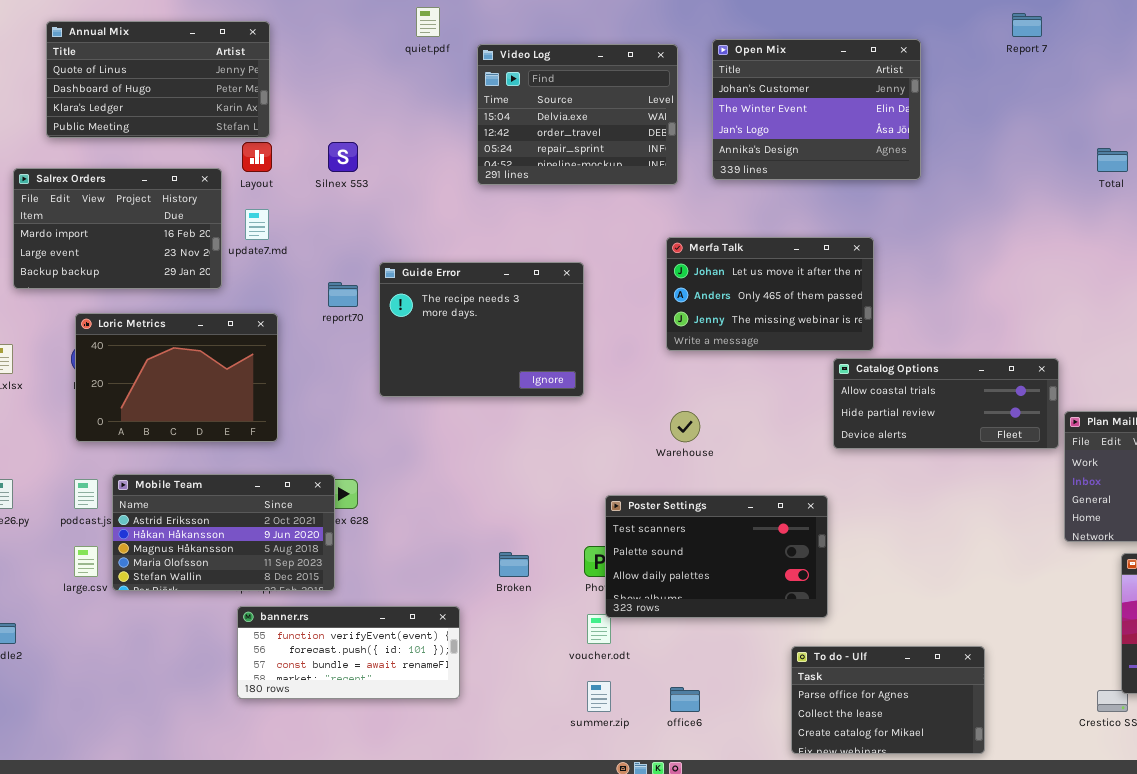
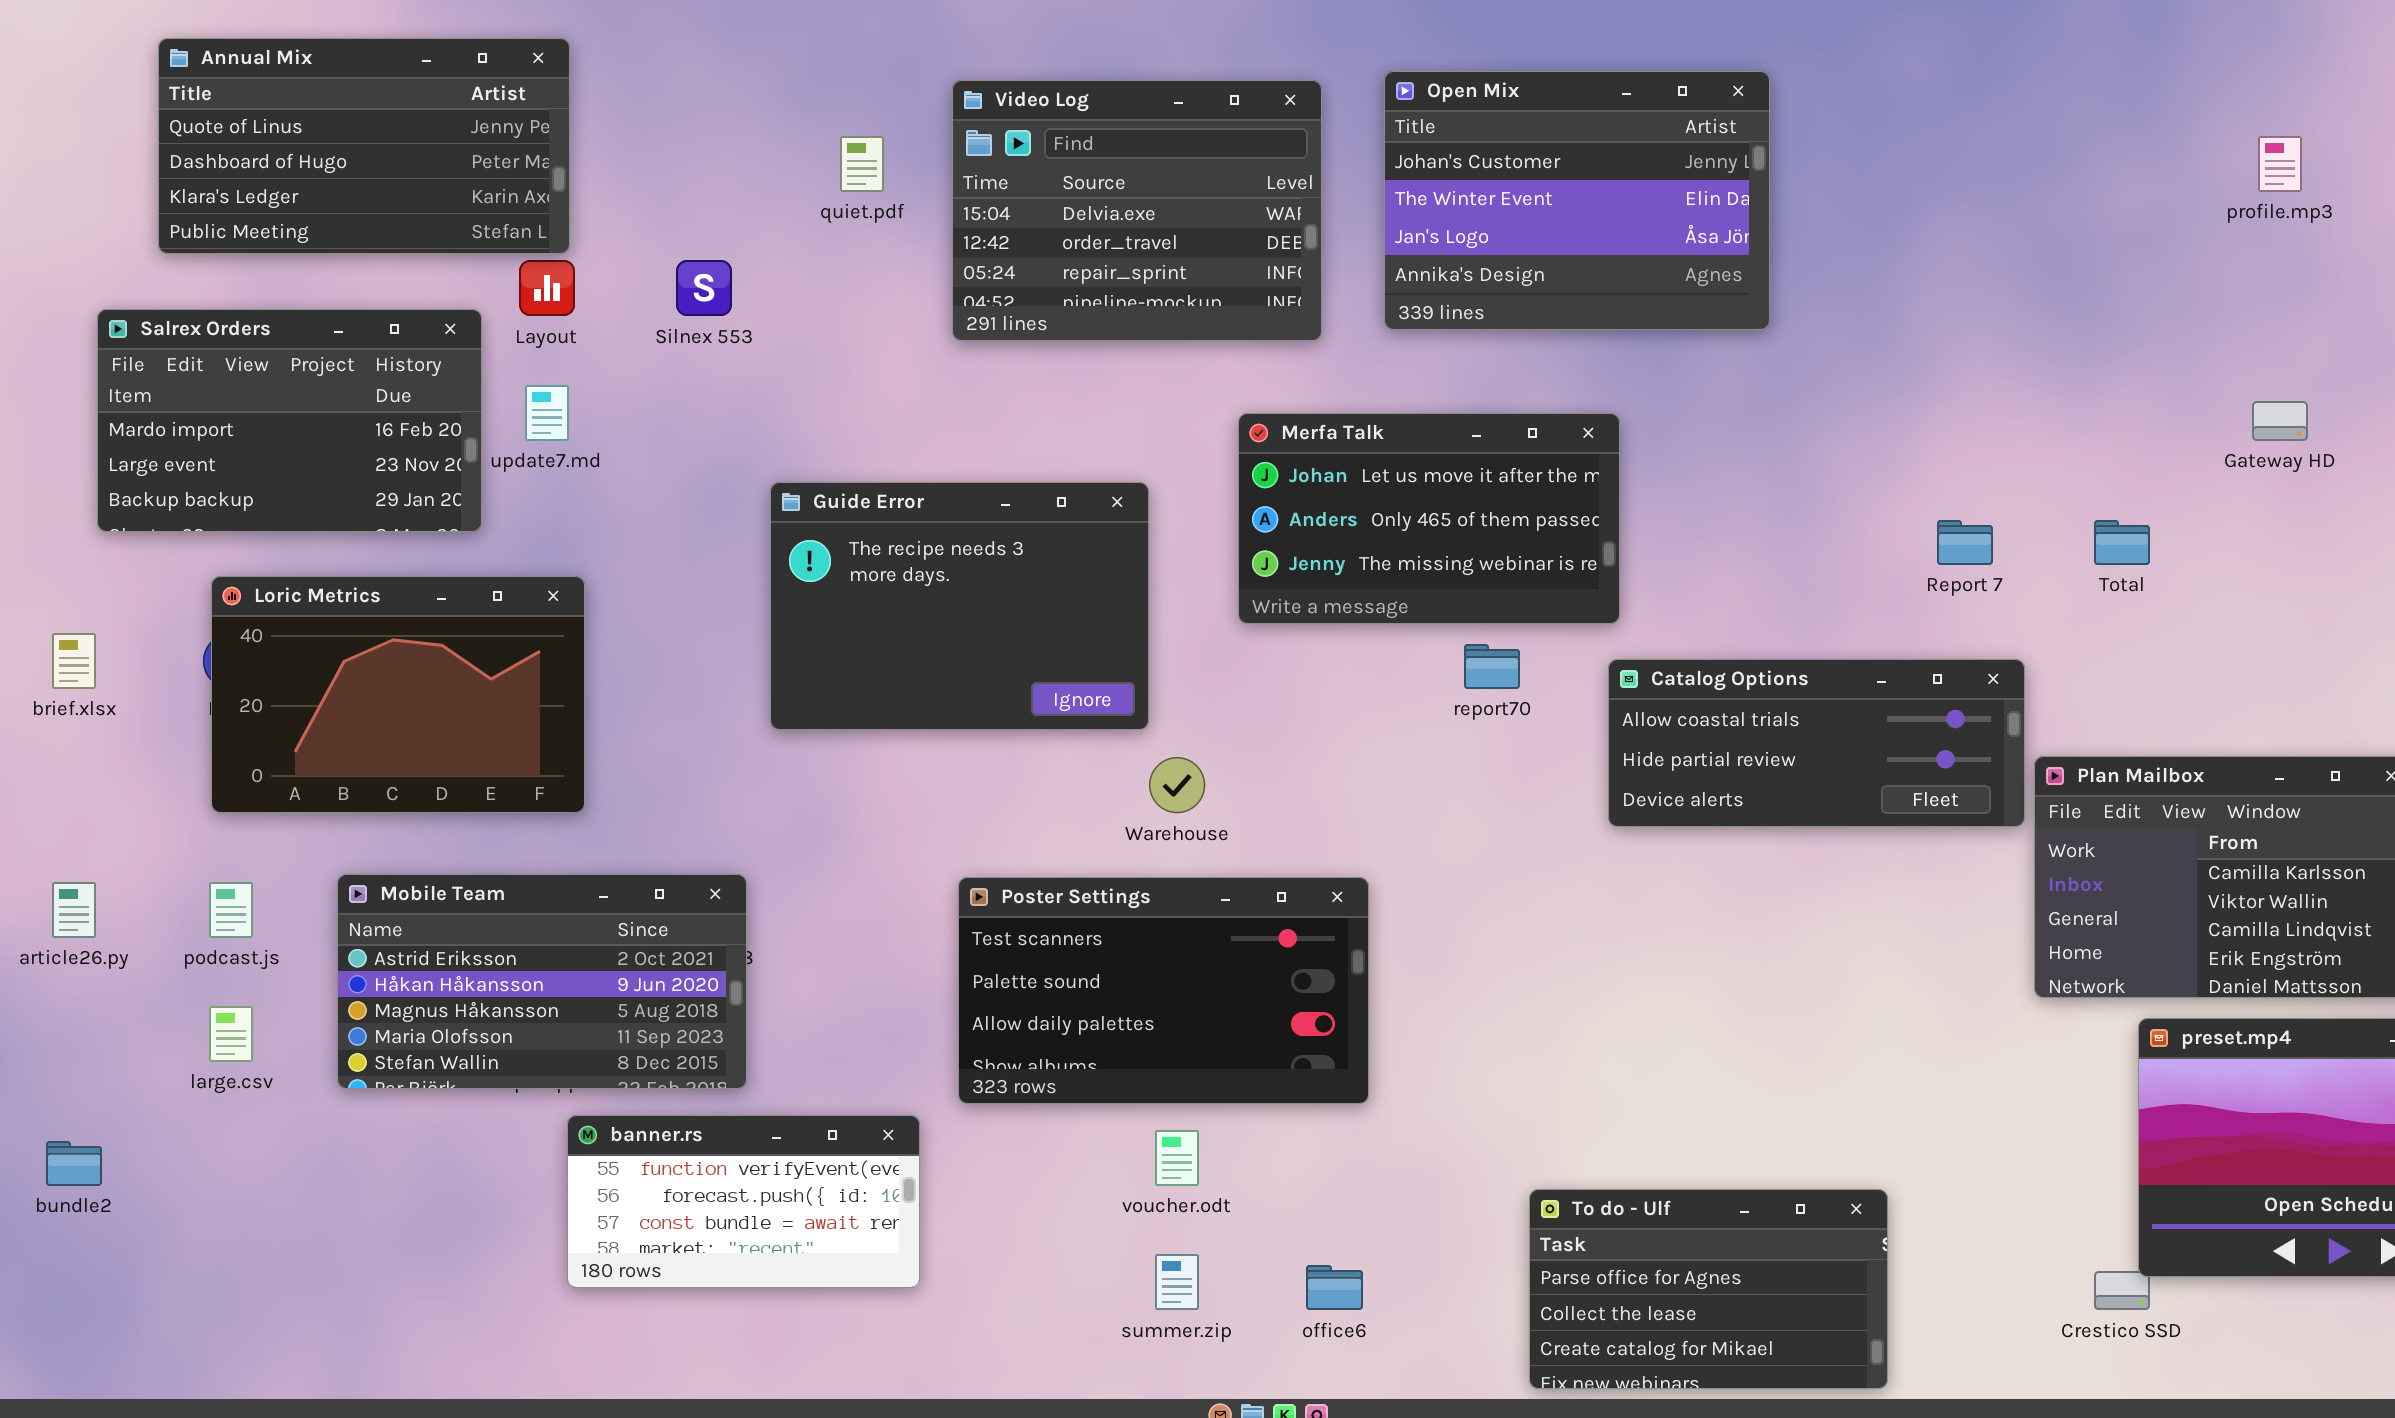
quiet.pdf: [416,7,440,37] -> [840,136,884,192], moved
Report 7: [1012,13,1042,37] -> [1937,520,1993,565], moved
Total: [1097,148,1128,172] -> [2094,520,2150,565], moved
Merfa Talk: [666,237,874,351] -> [1238,413,1620,624], moved
report70: [328,282,358,307] -> [1464,644,1520,689], moved
Warehouse: [670,411,700,442] -> [1149,757,1205,813], moved
Mobile Team: [112,474,335,591] -> [337,874,747,1089], moved
Poster Settings: [605,495,828,618] -> [958,877,1369,1104], moved
banner.rs: [237,606,460,699] -> [567,1115,920,1288], resized

